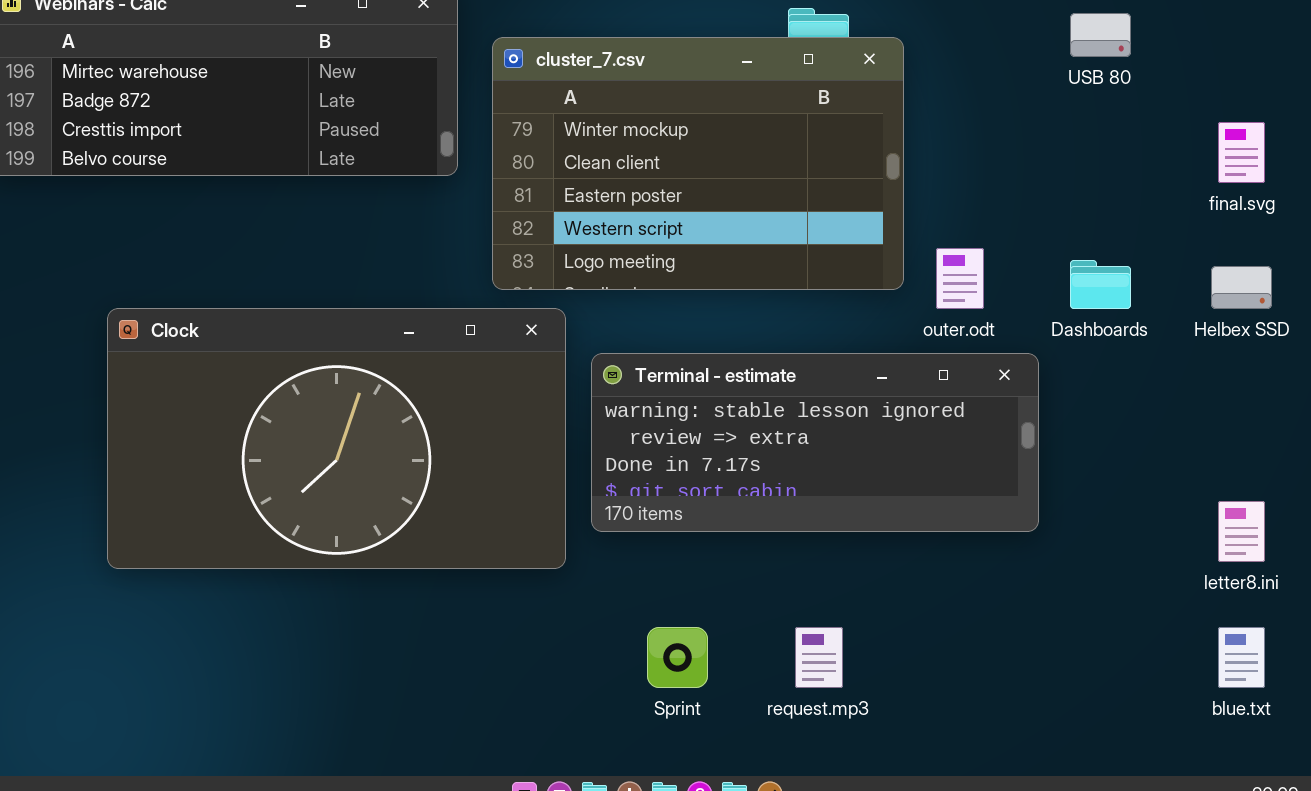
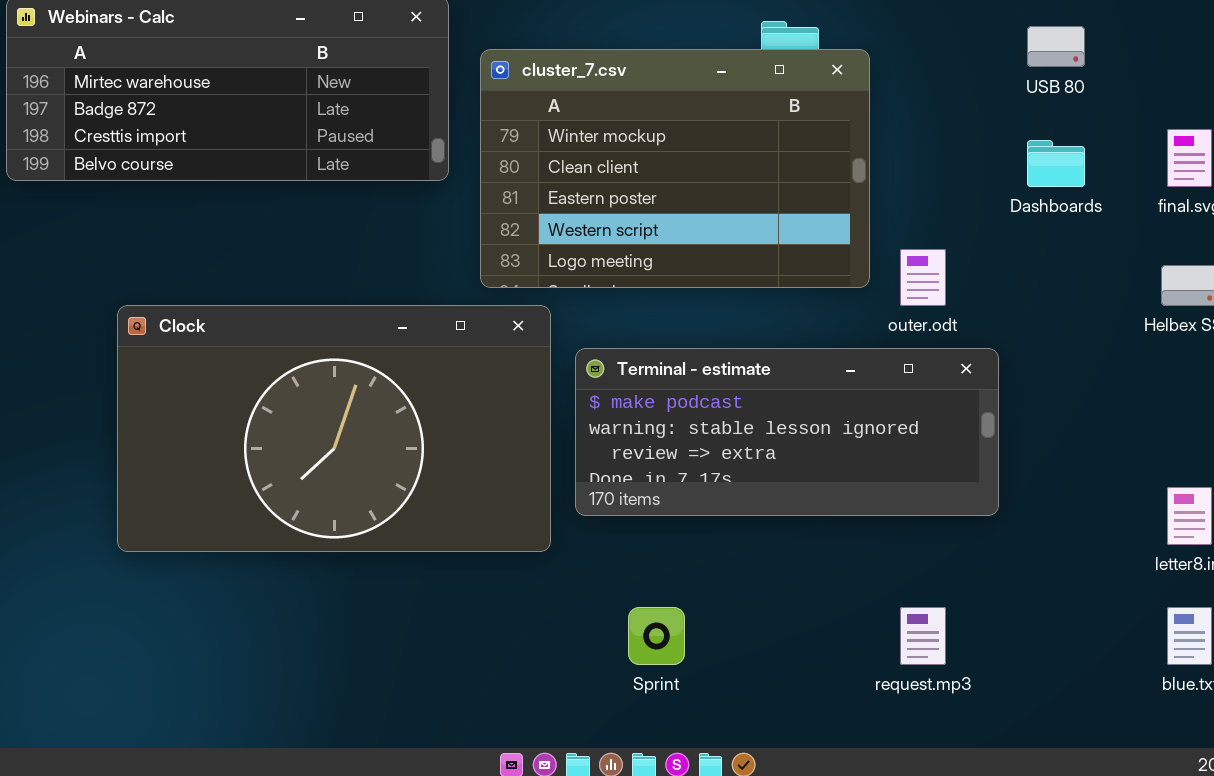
Dashboards: [1070,260,1131,309] -> [1027,140,1085,187], moved
Terminal - estimate: [591,353,1039,532] -> [575,348,999,516], scrolled up 1 row
request.mp3: [795,627,843,688] -> [900,607,946,665], moved

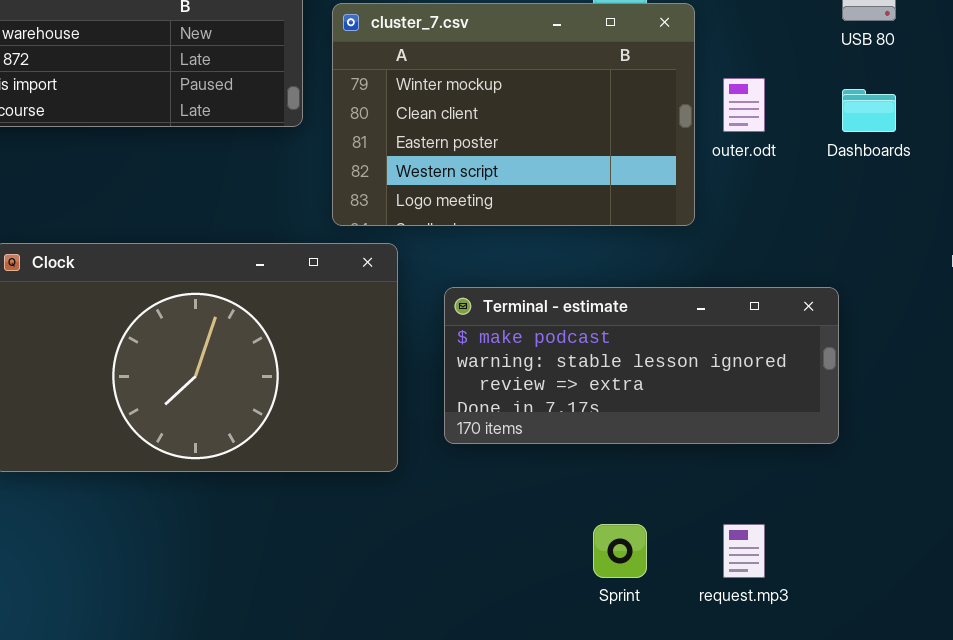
outer.odt: [900,249,946,306] -> [723,78,765,132], moved
Terminal - estimate: [575,348,999,516] -> [444,287,839,444], moved
Sprint: [628,607,685,665] -> [593,524,647,578], moved

